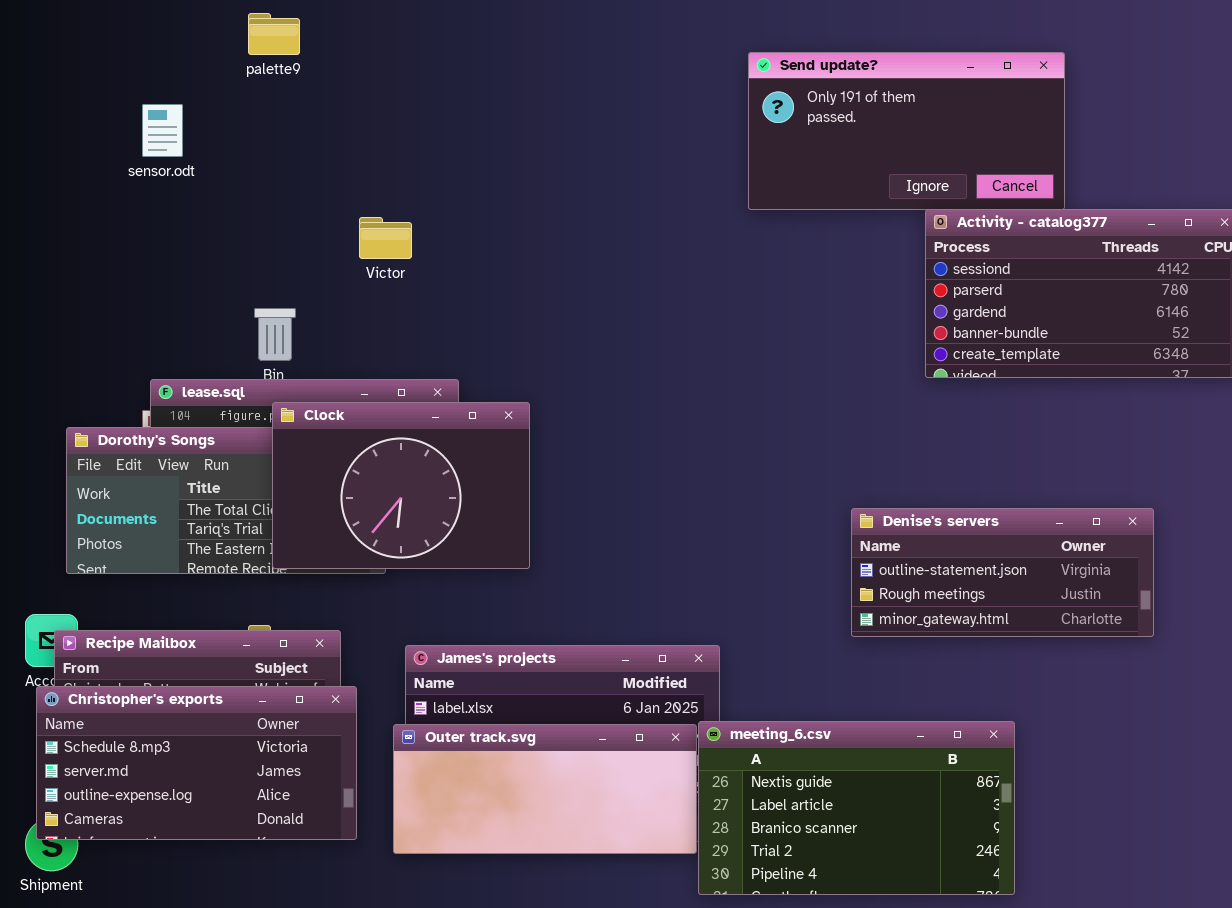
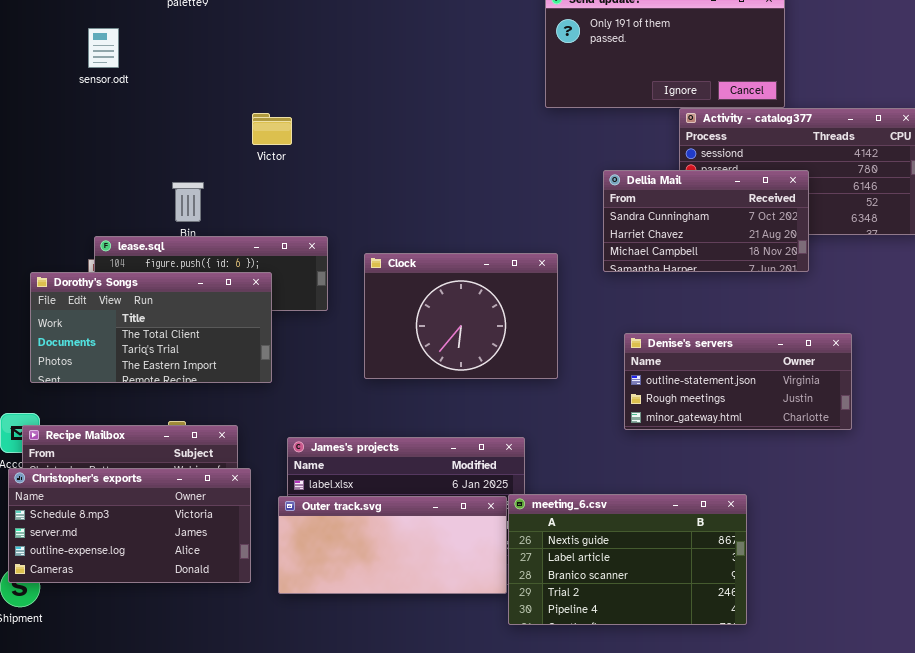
Dellia Mail: none -> [603,170,809,272], opened
Clock: [272,402,530,569] -> [364,253,558,379], moved

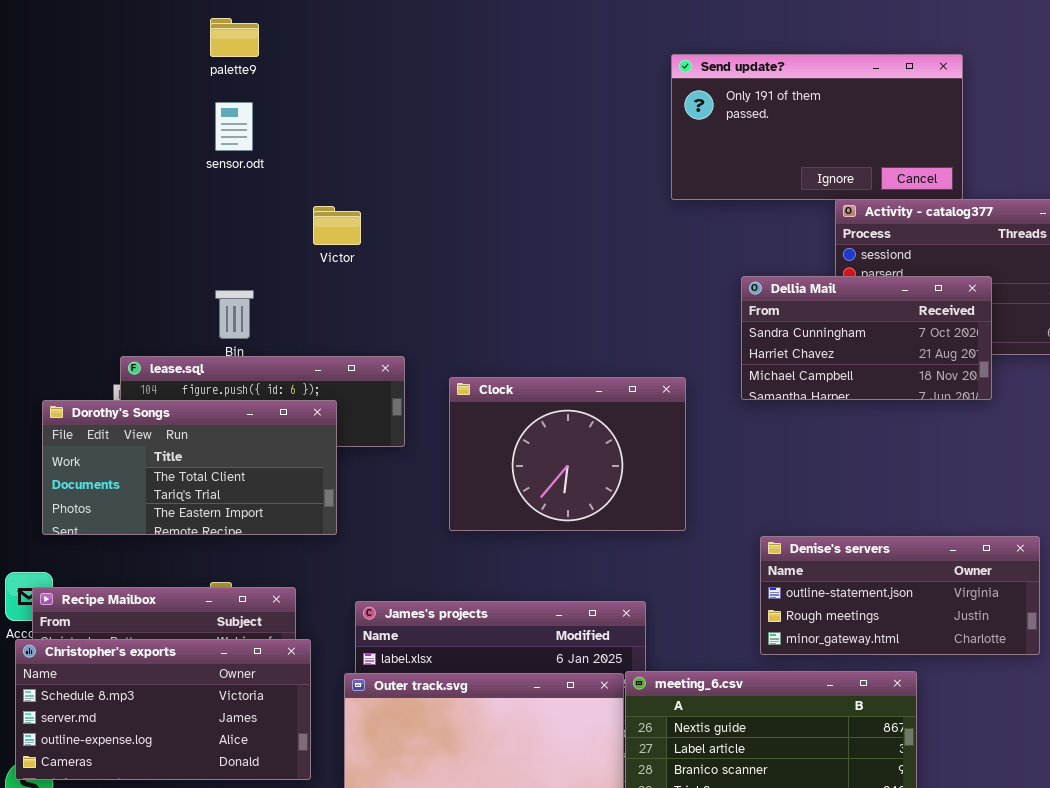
sensor.odt: [88,28,119,68] -> [215,102,253,151], moved
Denise's servers: [624,333,852,430] -> [760,536,1040,655], moved

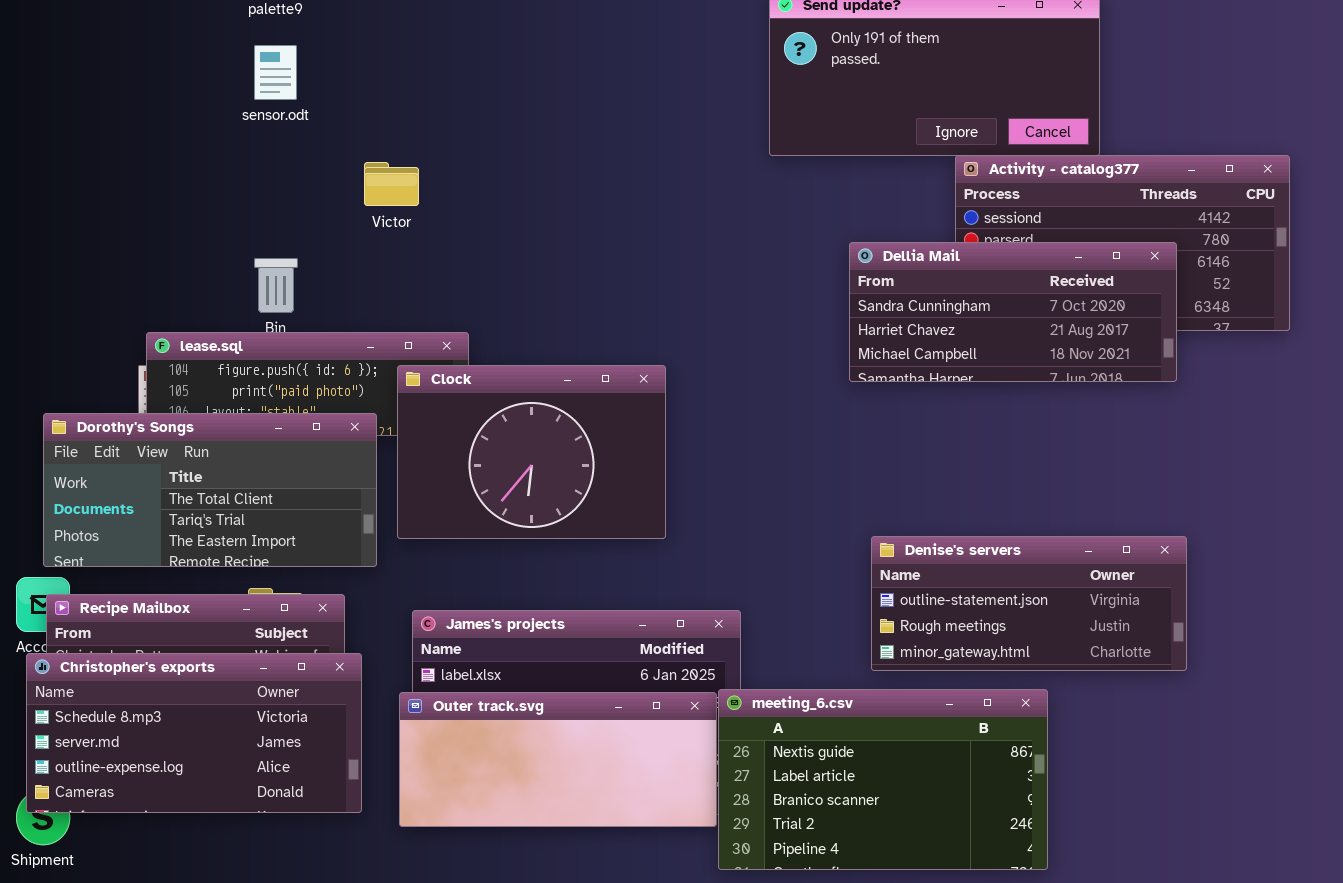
Dellia Mail: [741,276,992,400] -> [849,242,1177,382], resized
Clock: [449,377,686,531] -> [397,365,666,539], moved
Dorothy's Songs: [42,400,337,535] -> [43,413,377,567], moved

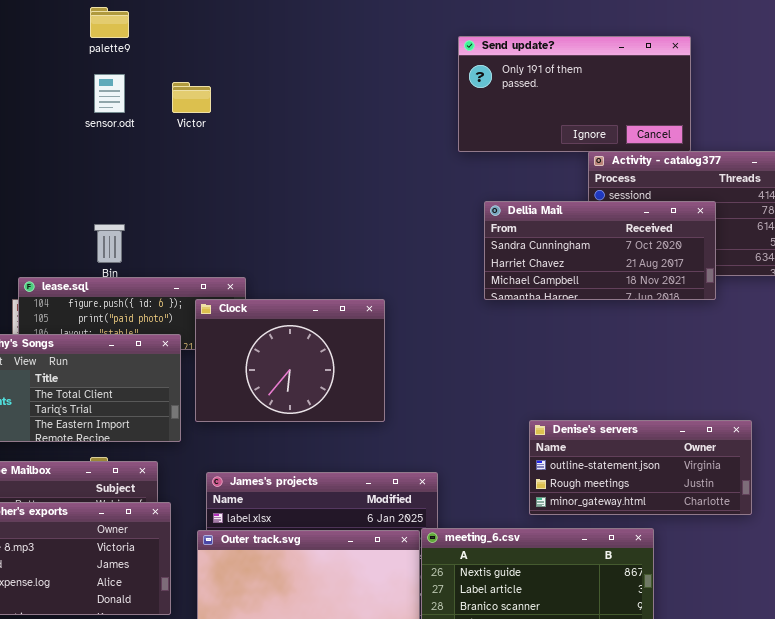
Victor: [364,162,419,206] -> [172,82,211,113], moved
Dellia Mail: [849,242,1177,382] -> [484,201,716,300], moved

